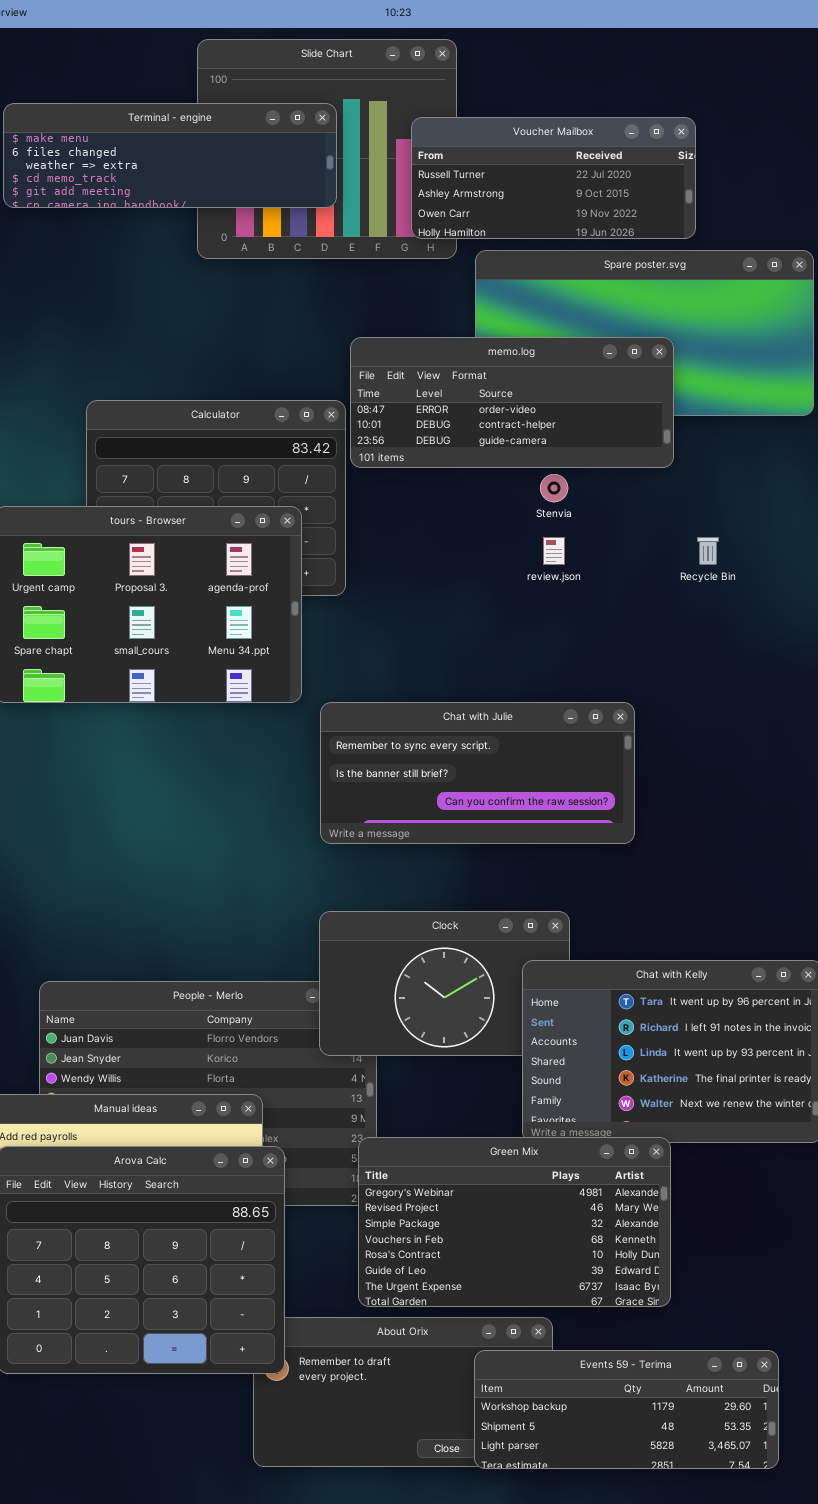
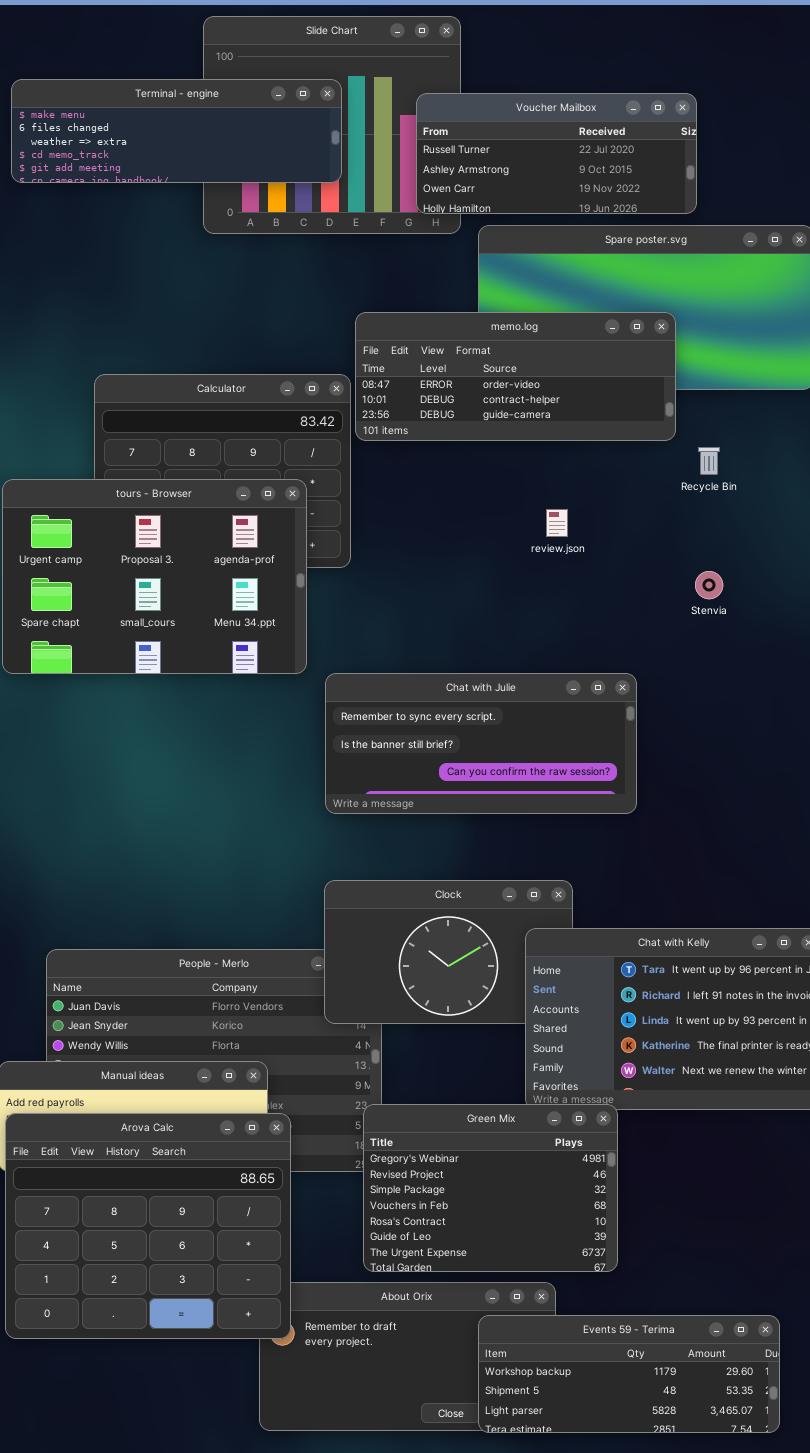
Stenvia: [540,474,568,502] -> [695,571,723,599], moved
Recycle Bin: [697,537,719,565] -> [698,447,720,475], moved
Green Mix: [358,1137,671,1307] -> [363,1104,618,1272], resized

